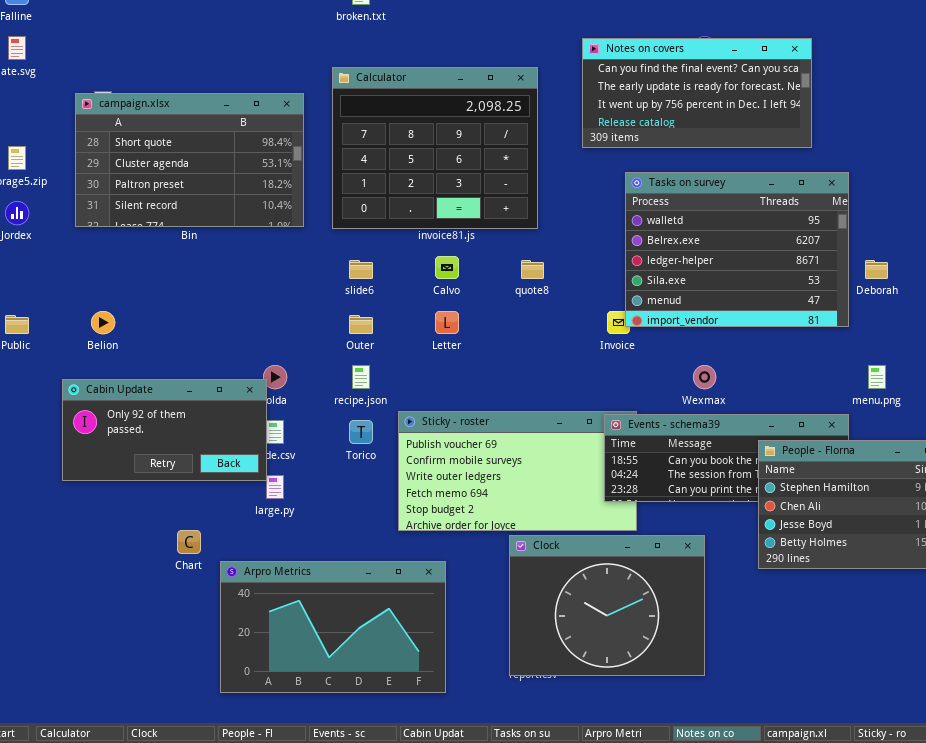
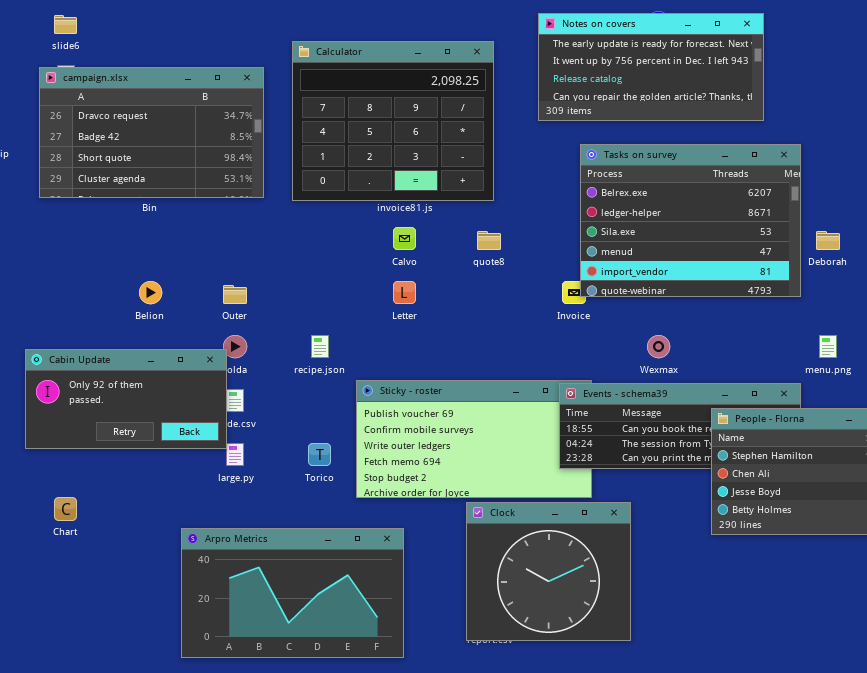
Notes on covers: [582,38,812,148] -> [538,13,764,121], scrolled down 1 row
campaign.xlsx: [75,93,304,227] -> [39,67,264,198], scrolled up 2 rows
Tasks on survey: [625,172,849,327] -> [580,144,801,297], scrolled down 1 row
slide6: [349,260,373,279] -> [54,15,77,34], moved
Belion: [91,311,115,334] -> [139,281,162,304], moved
Outer: [349,315,373,334] -> [223,285,247,304], moved
Torico: [349,420,373,444] -> [308,443,331,466], moved
Chart: [177,530,201,554] -> [54,497,77,521], moved
Clock: [509,535,705,676] -> [466,502,631,641], resized

